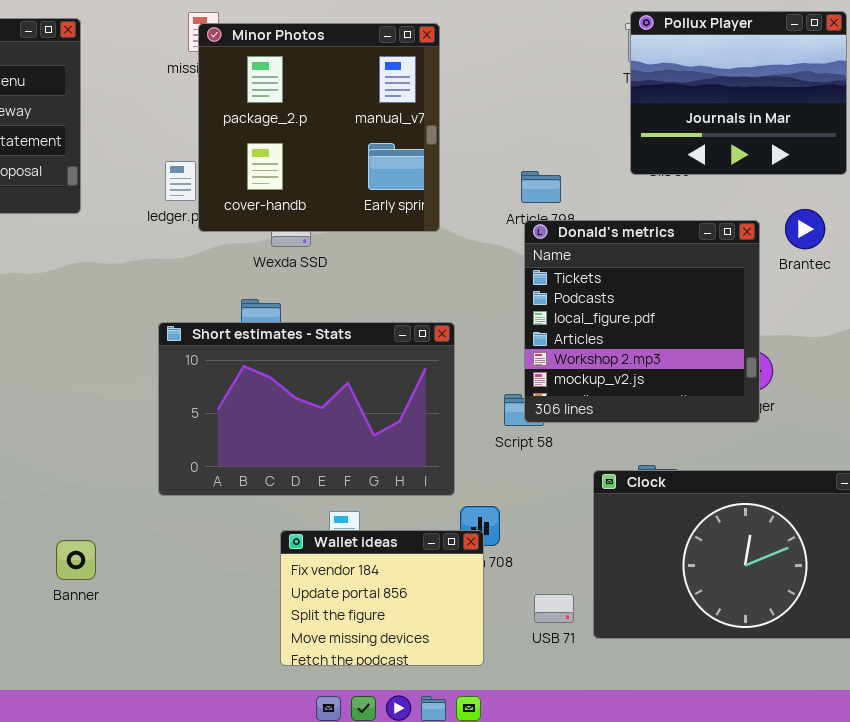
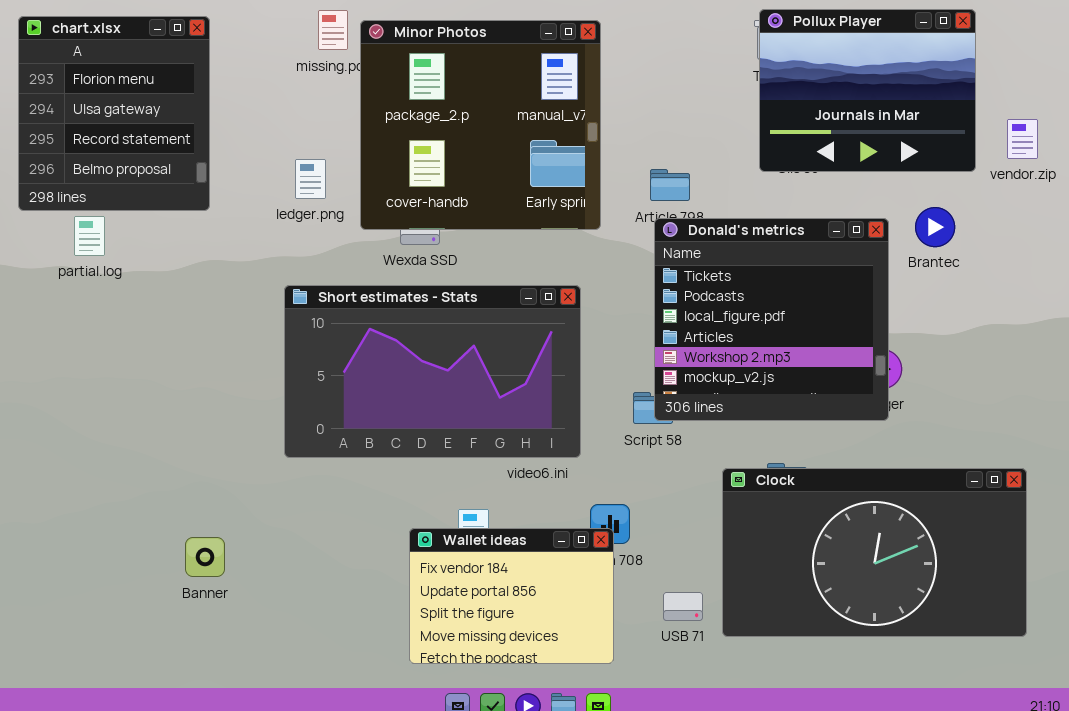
Minor Photos: [198,23,440,232] -> [360,20,601,230], moved
Short estimates - Stats: [158,322,455,496] -> [284,285,581,458], moved

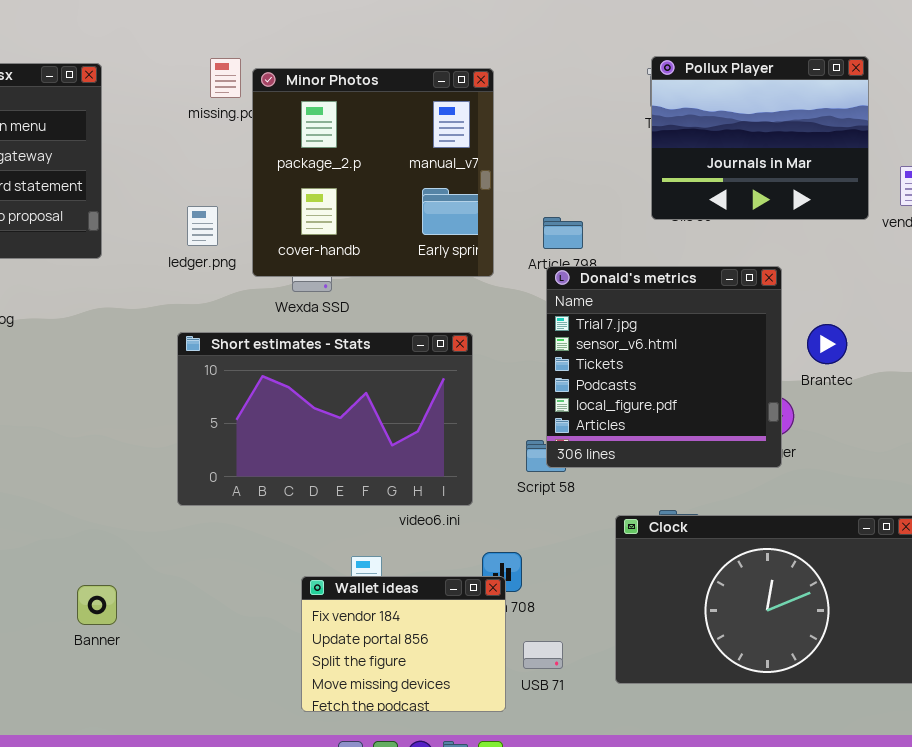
Brantec: [915,207,955,247] -> [807,324,847,364], moved
Donald's metrics: [654,218,889,421] -> [546,266,782,468], scrolled up 2 rows
USB 71: [663,592,703,621] -> [523,641,563,669], moved

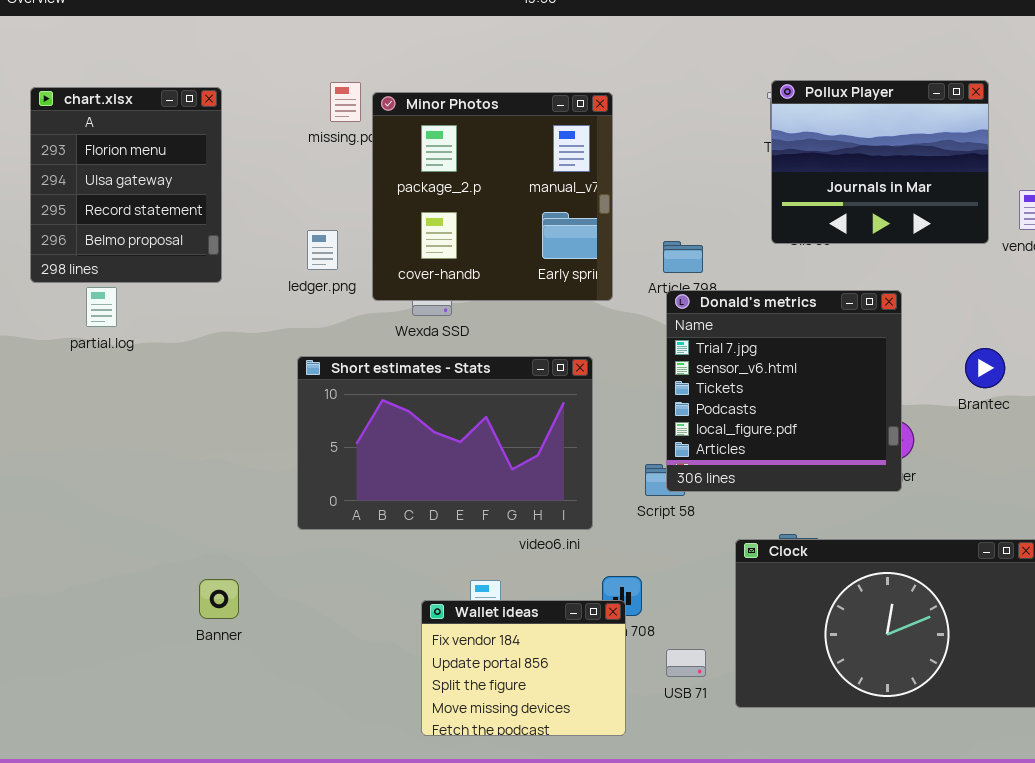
Brantec: [807,324,847,364] -> [965,348,1005,388], moved
Banner: [77,585,117,625] -> [199,579,239,619], moved
USB 71: [523,641,563,669] -> [666,649,706,677], moved

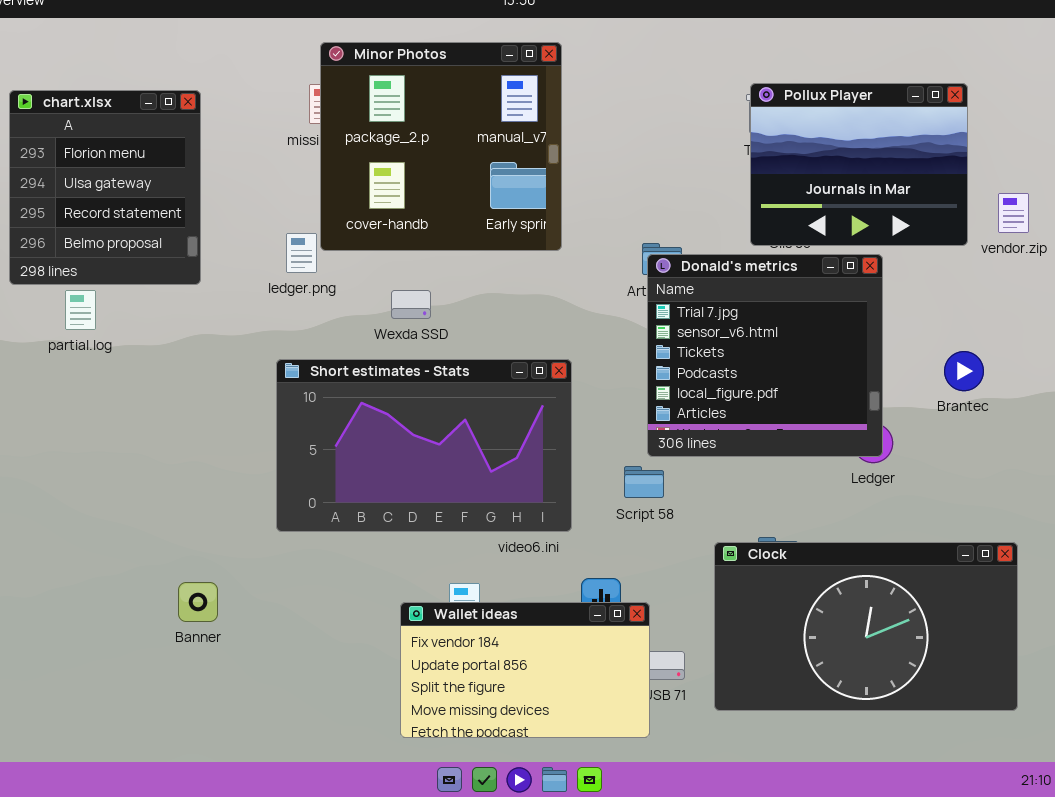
Minor Photos: [372,92,613,301] -> [320,42,562,251], moved
Donald's metrics: [666,290,902,492] -> [647,254,883,457], moved
Wallet ideas: [421,600,626,736] -> [400,602,650,738], resized

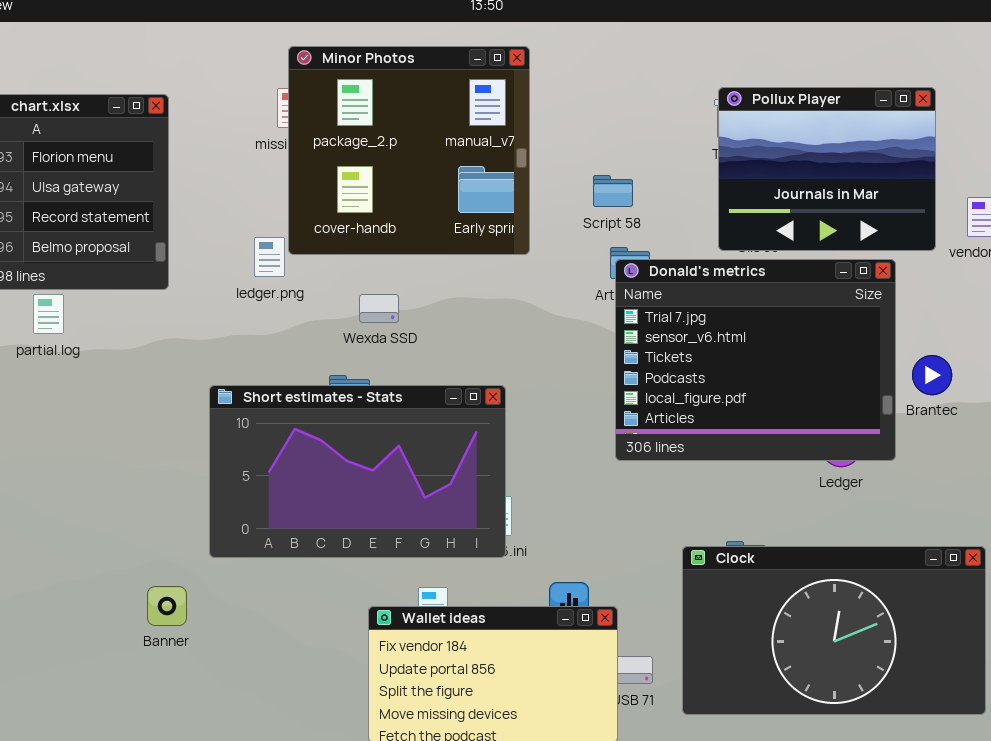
Donald's metrics: [647,254,883,457] -> [615,259,896,461], resized
Short estimates - Stats: [276,359,572,532] -> [209,385,506,558], moved
Script 58: [624,466,664,498] -> [593,175,633,207], moved

